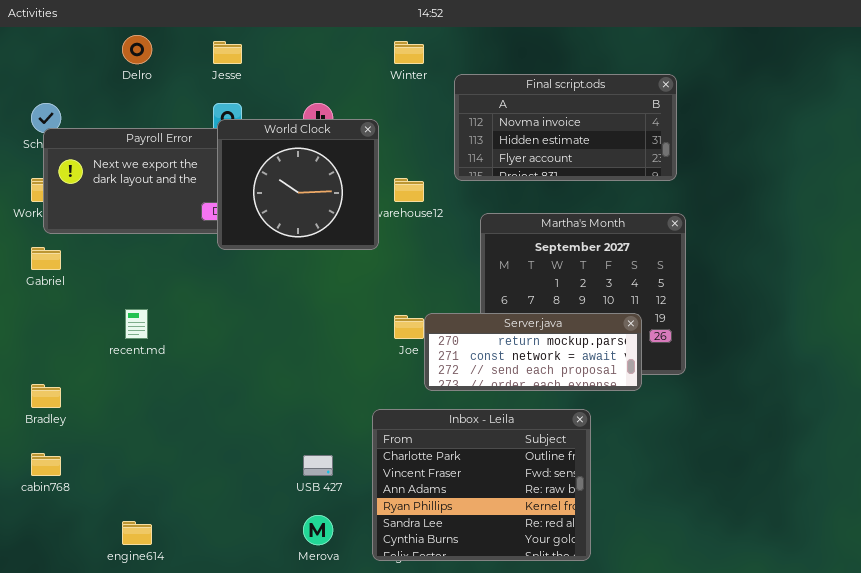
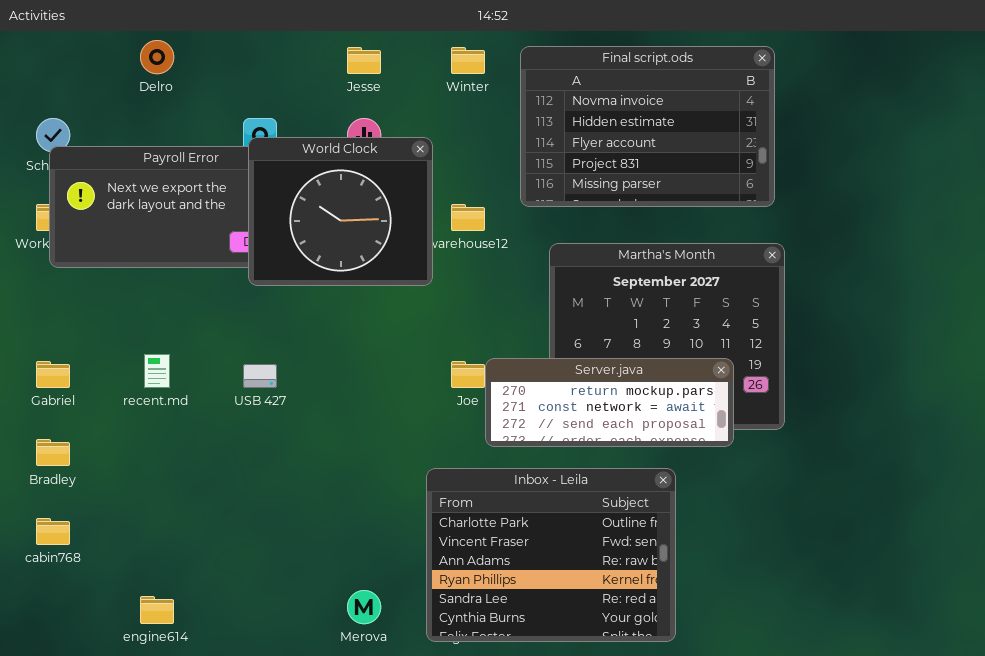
Jesse: [213,41,242,64] -> [347,47,381,74], moved
Final script.ods: [454,74,677,181] -> [520,46,775,207], resized
Gabriel: [31,247,61,270] -> [36,361,70,388], moved
USB 427: [303,455,333,476] -> [243,364,277,388], moved

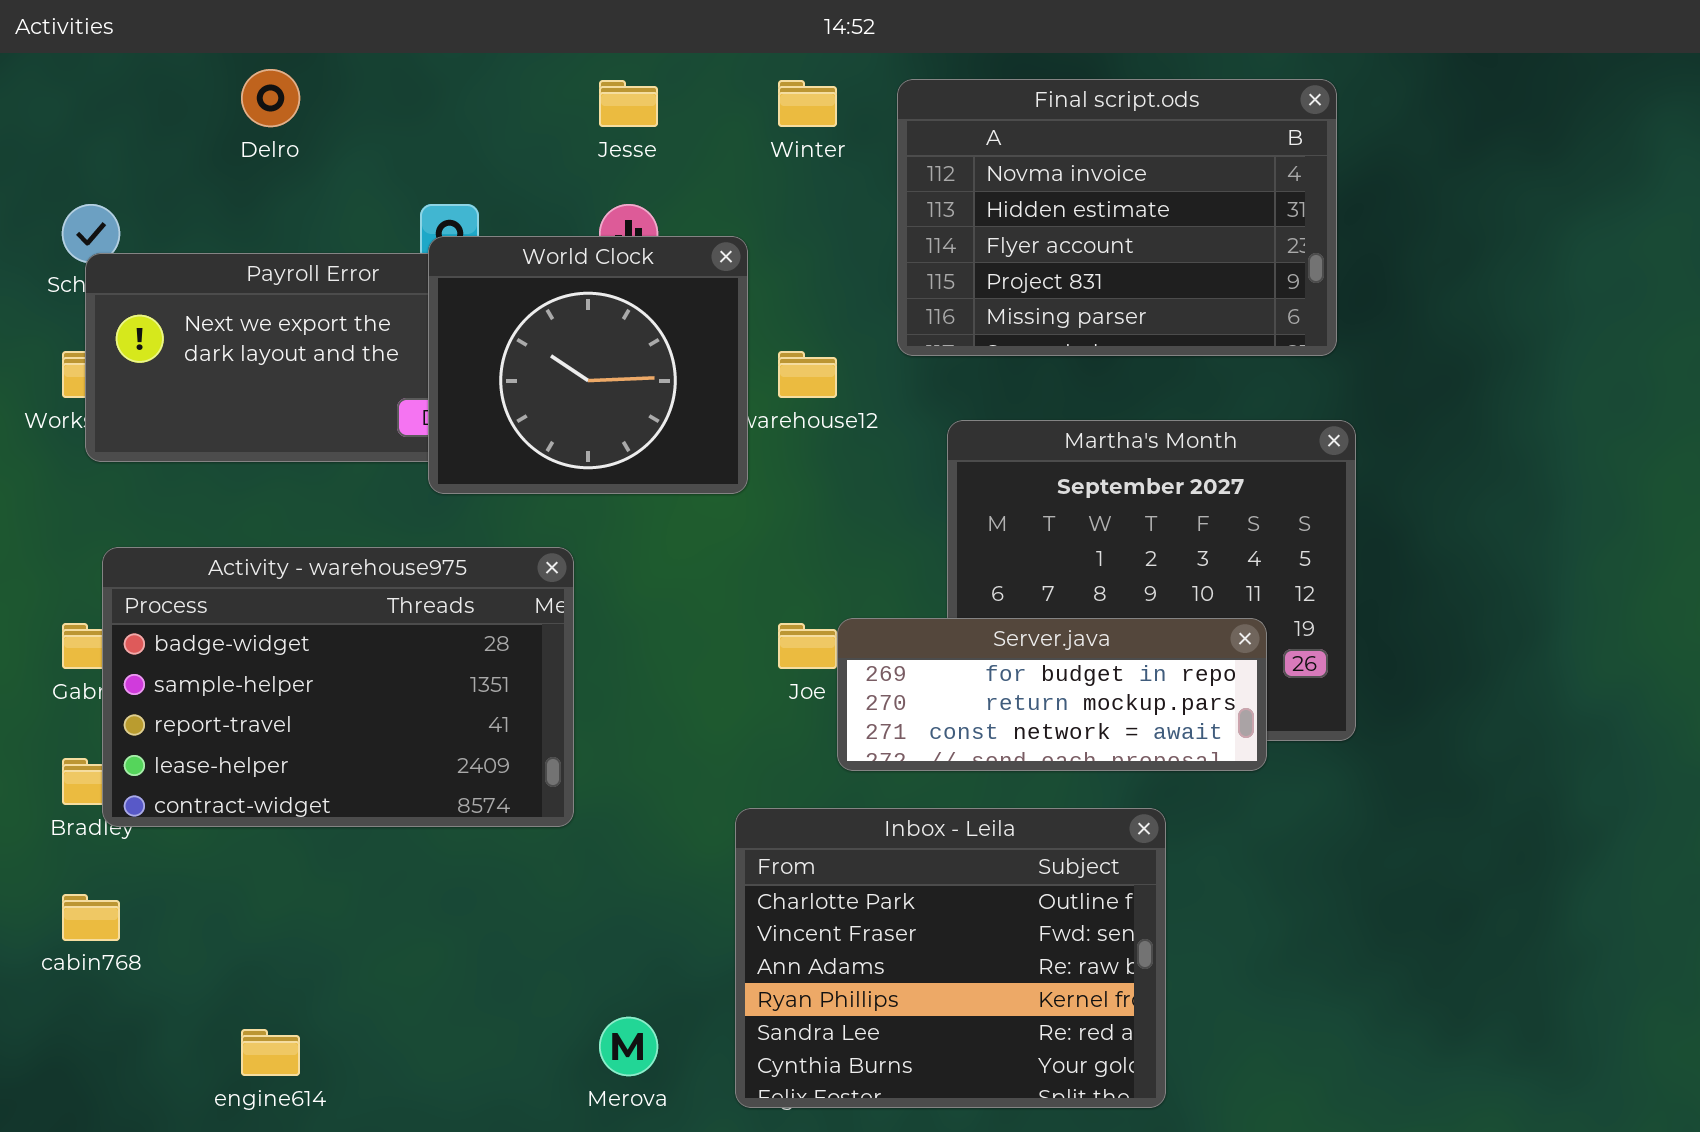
Activity - warehouse975: none -> [102,547,574,827], opened
Server.java: [485,358,734,447] -> [837,618,1267,771], scrolled up 1 row

